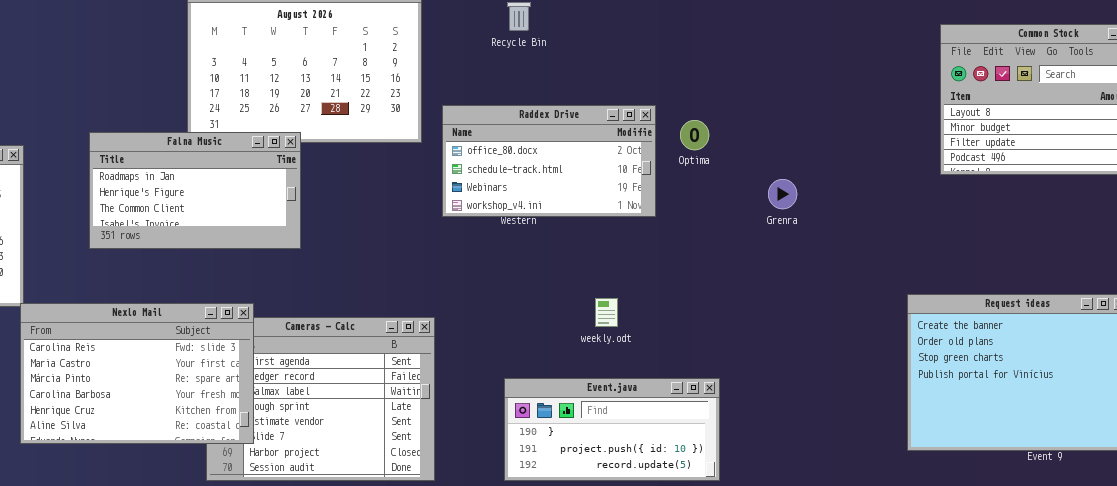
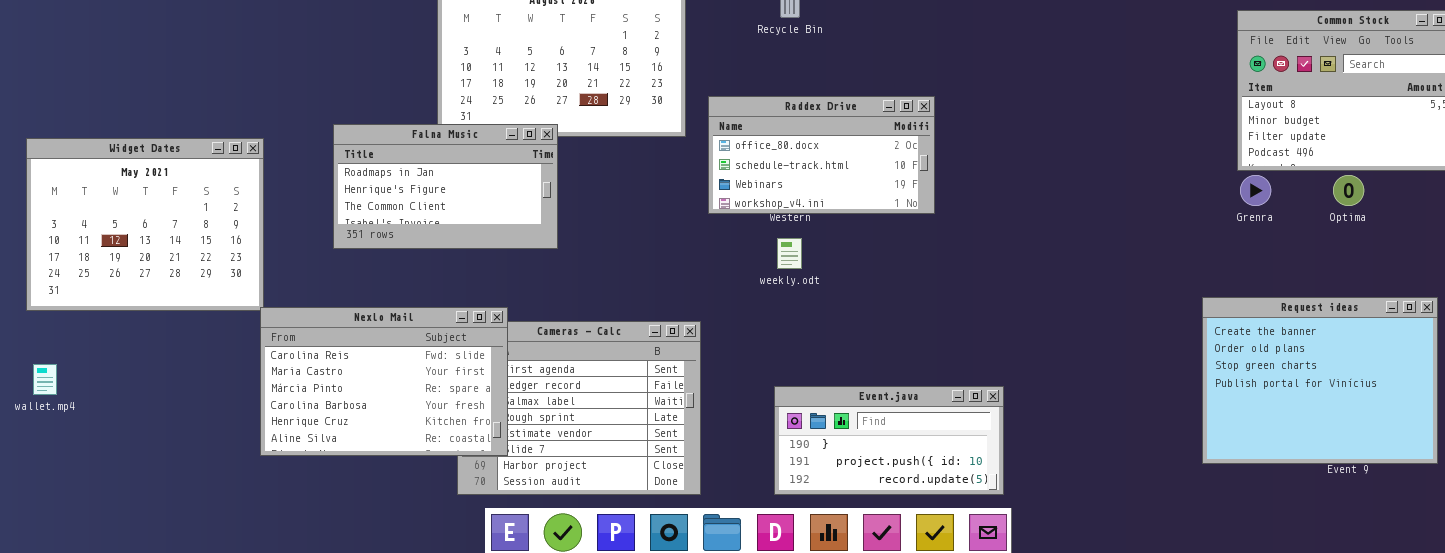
Optima: [680,120,709,150] -> [1333,175,1364,206], moved
Grenra: [768,179,797,209] -> [1240,175,1271,206], moved
weekly.odt: [595,298,618,327] -> [777,238,802,269], moved

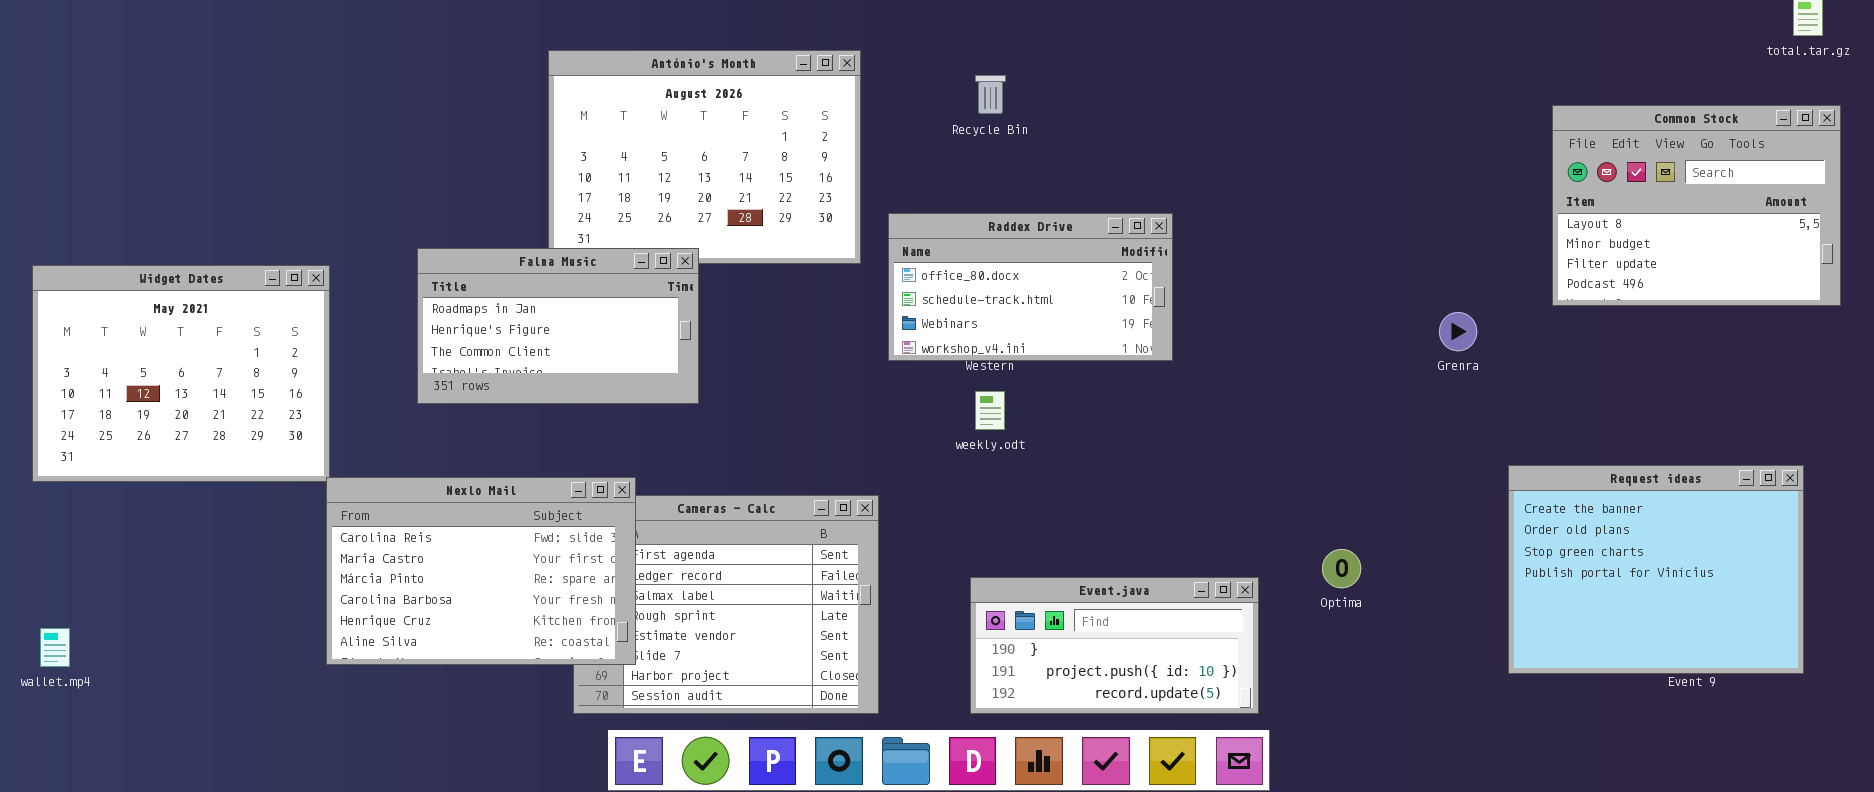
Grenra: [1240,175,1271,206] -> [1439,312,1477,351], moved
Optima: [1333,175,1364,206] -> [1322,549,1361,588], moved
wallet.mp4: [33,364,57,395] -> [40,628,70,667], moved

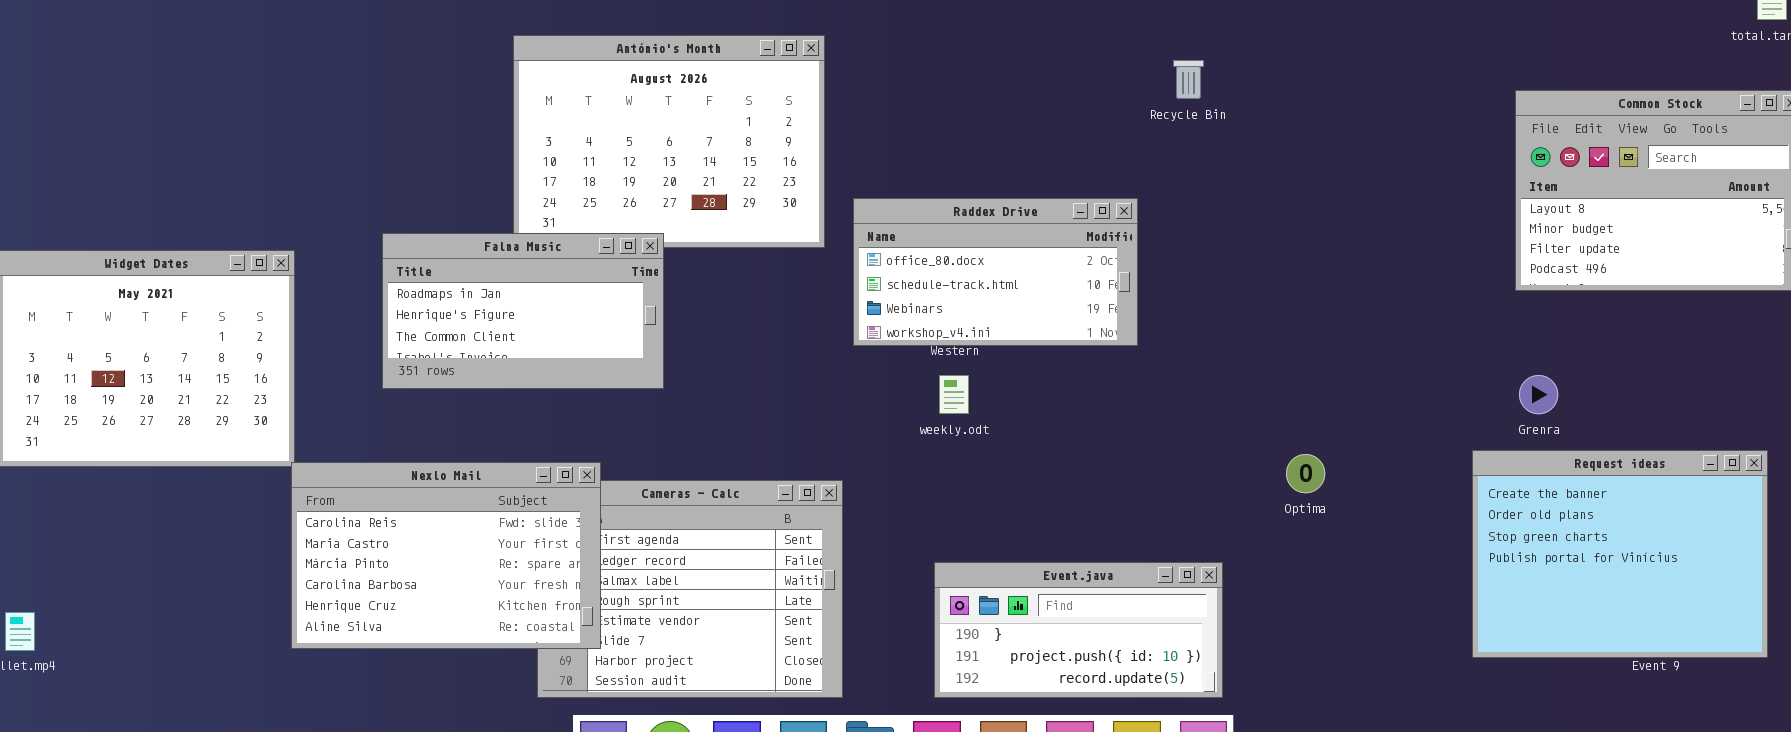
Recycle Bin: [975,75,1006,114] -> [1173,60,1204,99], moved
Grenra: [1439,312,1477,351] -> [1519,375,1558,414], moved
Optima: [1322,549,1361,588] -> [1286,454,1325,493], moved

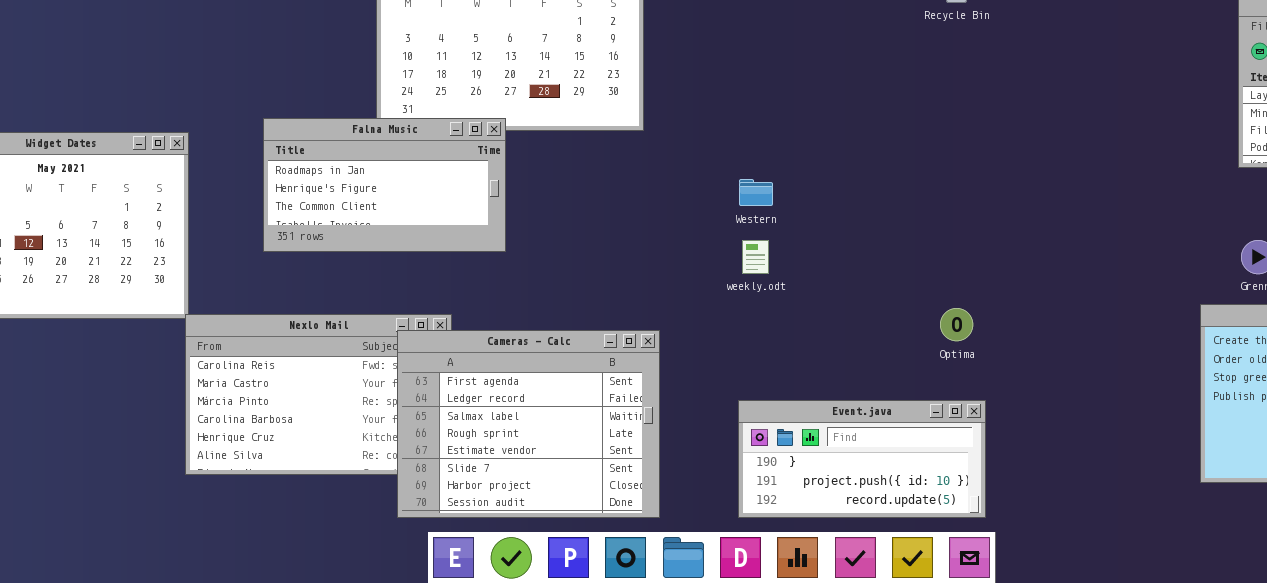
Raddex Drive: [853,198,1138,346] -> none, closed
Optima: [1286,454,1325,493] -> [940,308,973,341], moved
Cameras - Calc: [537,480,843,698] -> [397,330,660,518], raised

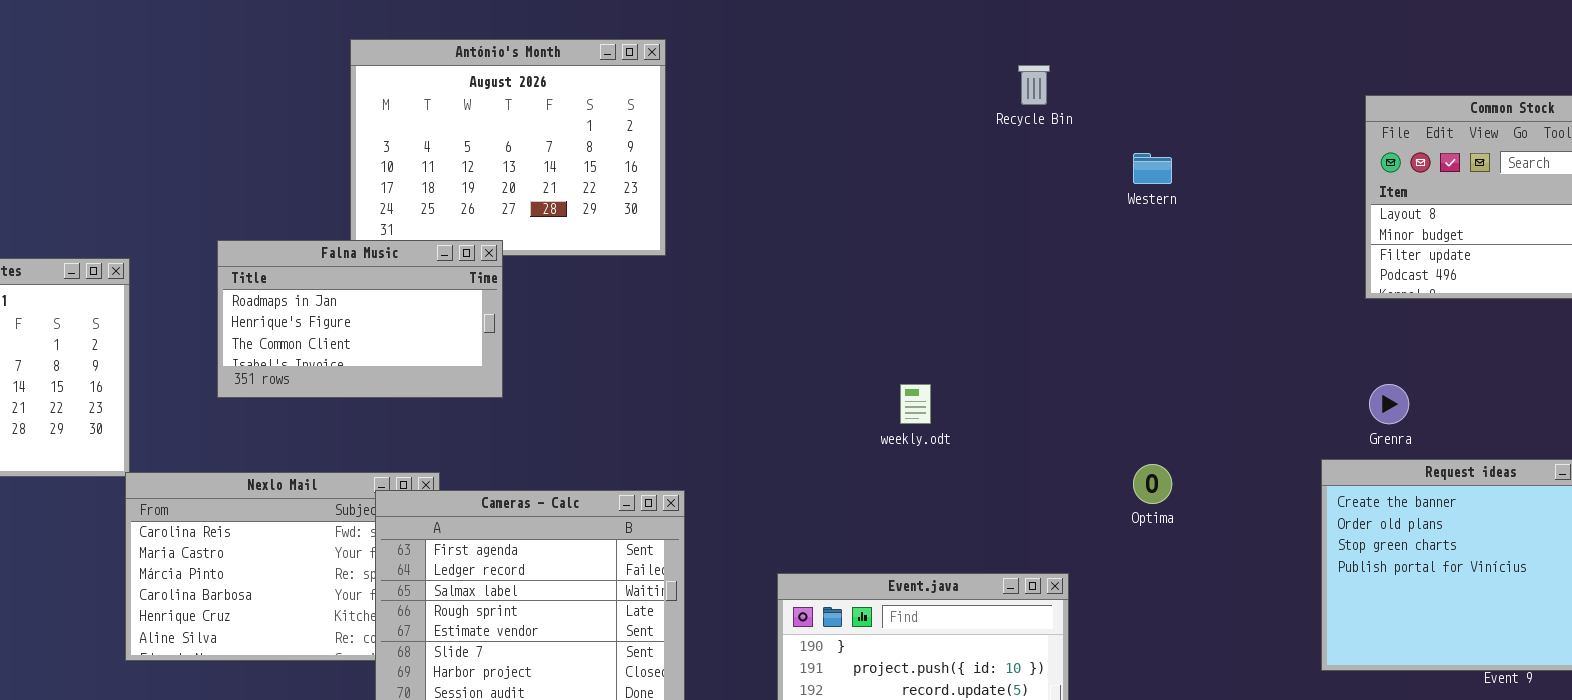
Western: [739,179,773,206] -> [1133,153,1172,184], moved
weekly.odt: [742,240,769,274] -> [900,384,931,424], moved
Optima: [940,308,973,341] -> [1133,464,1172,504], moved

